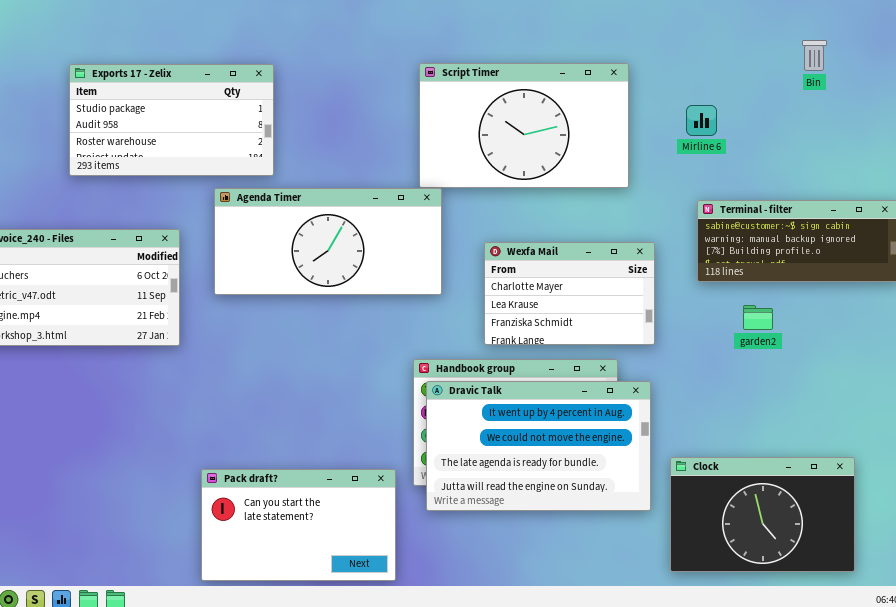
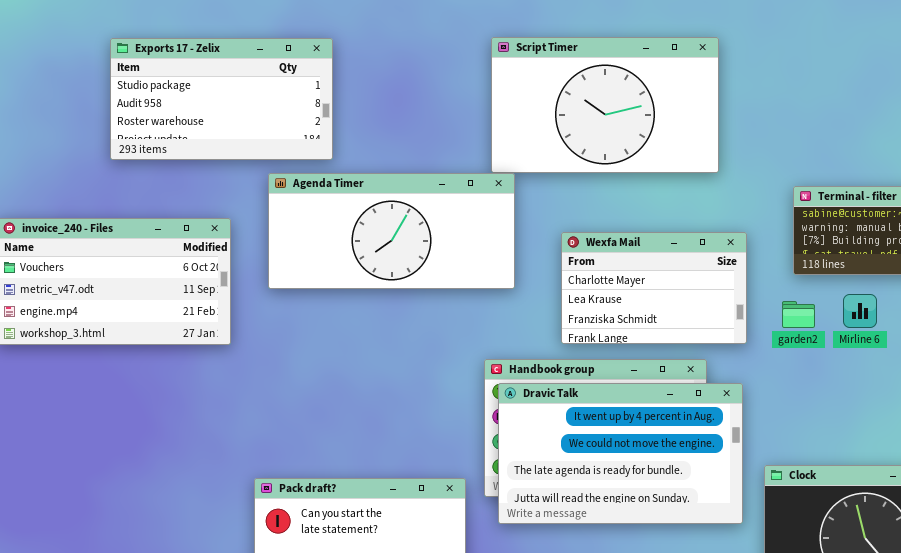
Mirline 6: [686,105,717,136] -> [843,294,877,328], moved
garden2: [743,305,773,330] -> [782,301,815,328], moved

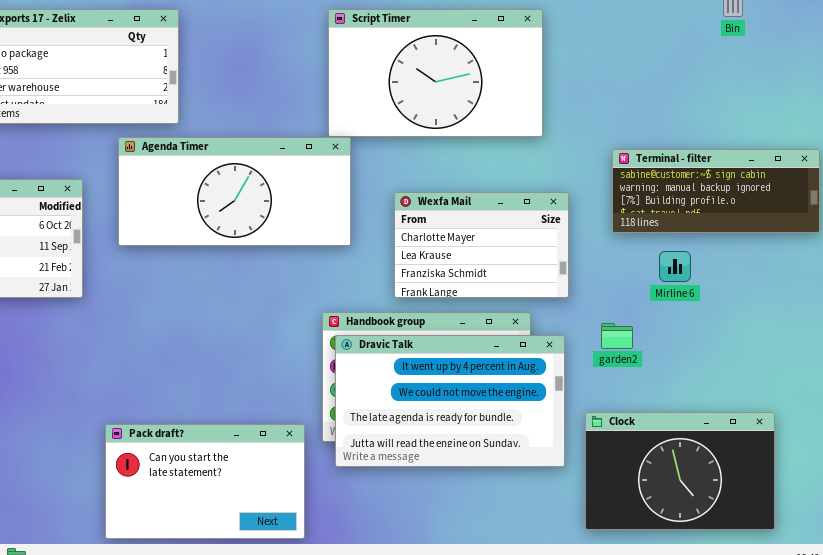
garden2: [782,301,815,328] -> [601,323,633,349], moved

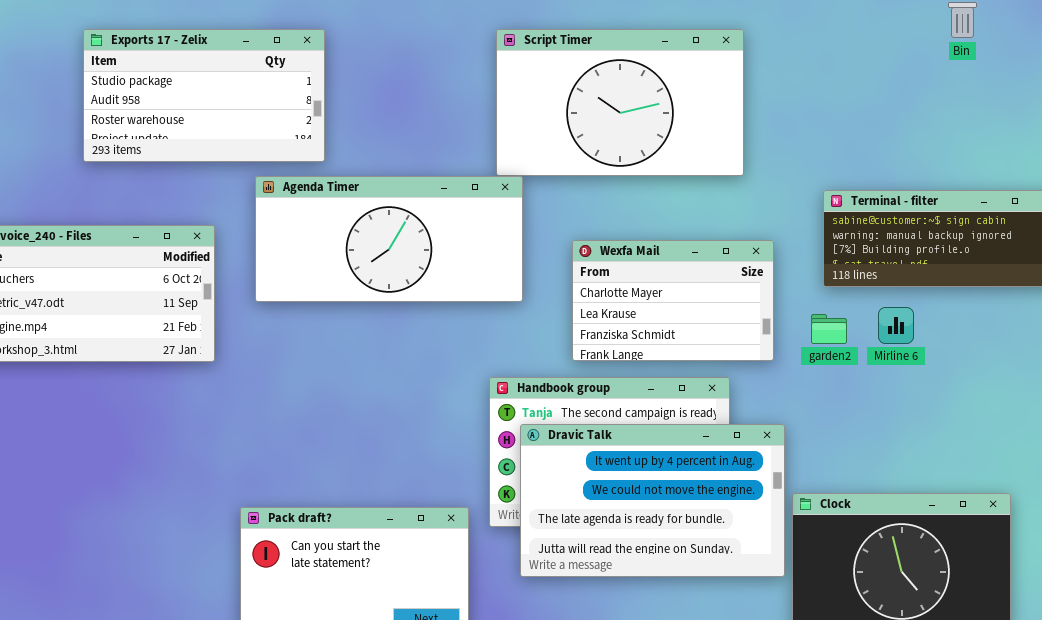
garden2: [601,323,633,349] -> [811,314,847,344], moved
Dravic Talk: [335,335,565,467] -> [520,424,785,577], moved

